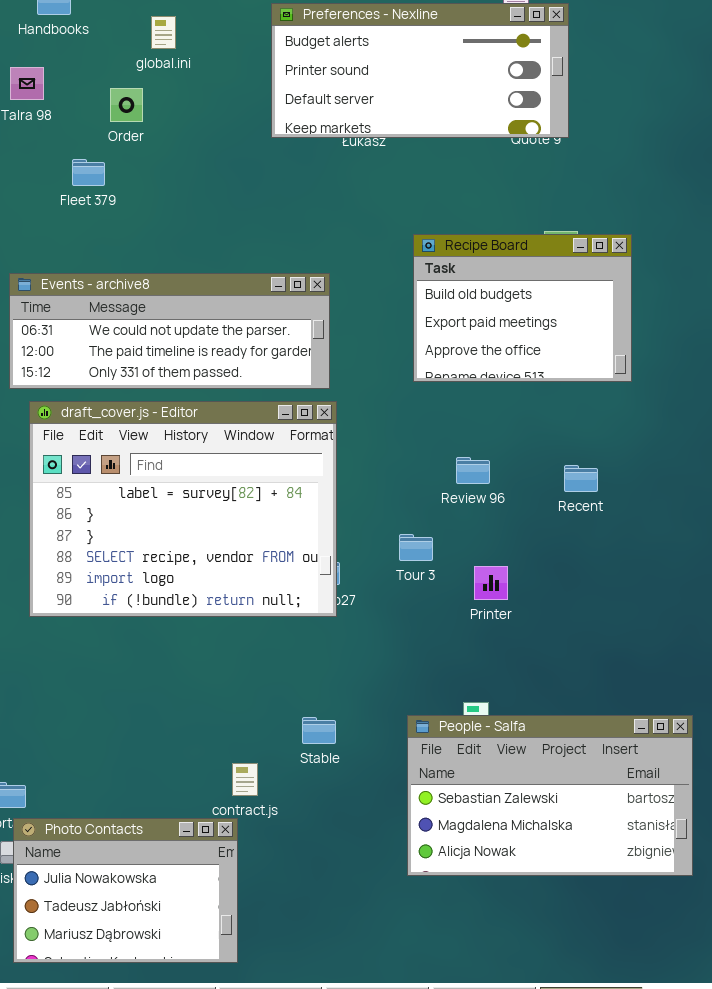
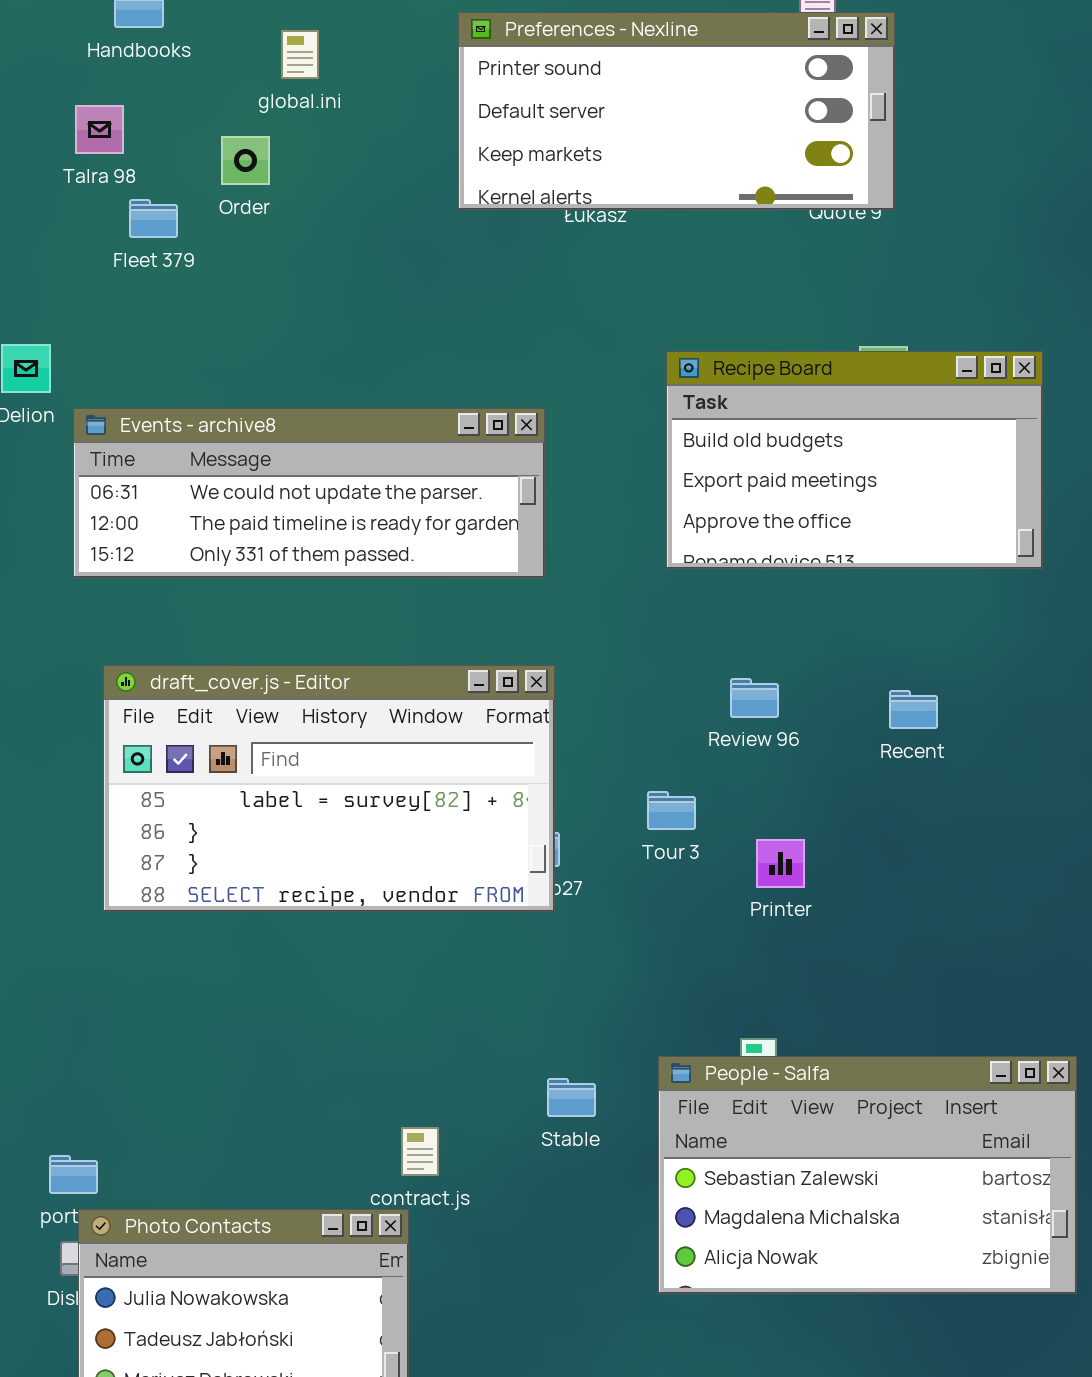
Preferences - Nexline: [271,3,569,138] -> [458,12,895,210], scrolled down 1 row
Fleet 379: [72,159,105,186] -> [129,199,178,238], moved
Recipe Board: [413,234,632,382] -> [666,351,1043,569], resized
draft_cover.js - Editor: [29,401,337,617] -> [103,665,555,912], resized
Stable: [302,717,336,744] -> [547,1078,596,1117], moved

